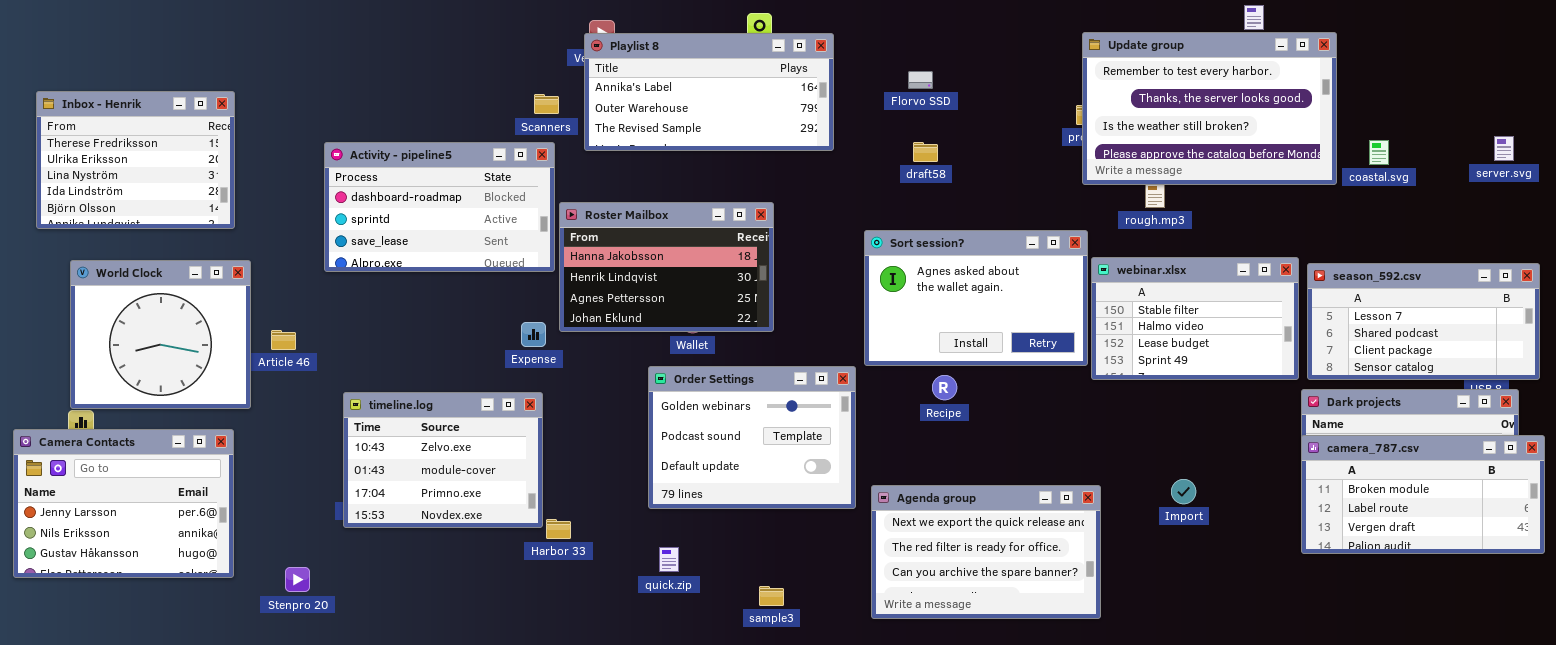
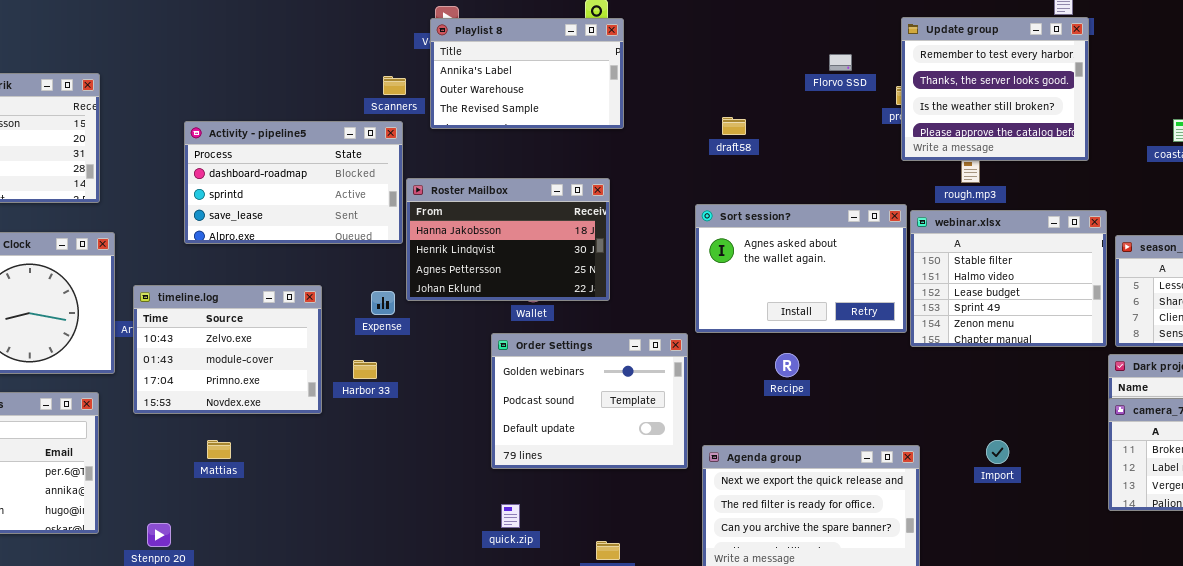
Update group: [1082,32,1337,185] -> [901,17,1089,161], resized
Playlist 8: [584,33,834,151] -> [430,18,624,129], resized
Florvo SSD: [908,71,933,89] -> [829,54,852,71], moved
draft58: [913,142,938,162] -> [722,117,746,135], moved
webinar.xlsx: [1091,257,1299,380] -> [910,210,1107,347], resized
Recipe: [932,375,957,400] -> [775,353,799,377], moved
timeline.log: [343,392,543,528] -> [133,285,322,414], moved
Harbor 33: [546,519,571,539] -> [353,360,377,379], moved

